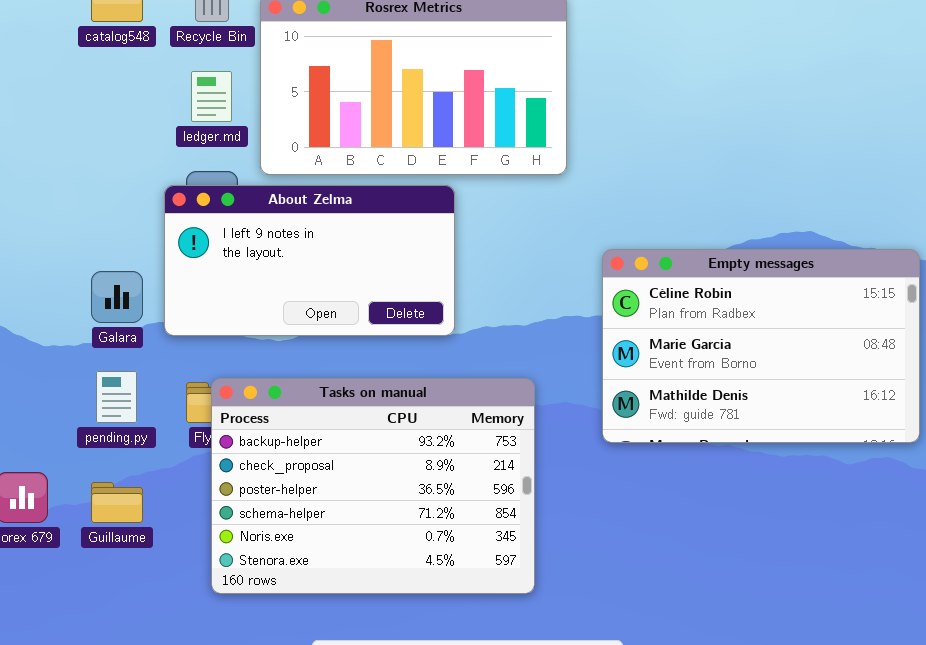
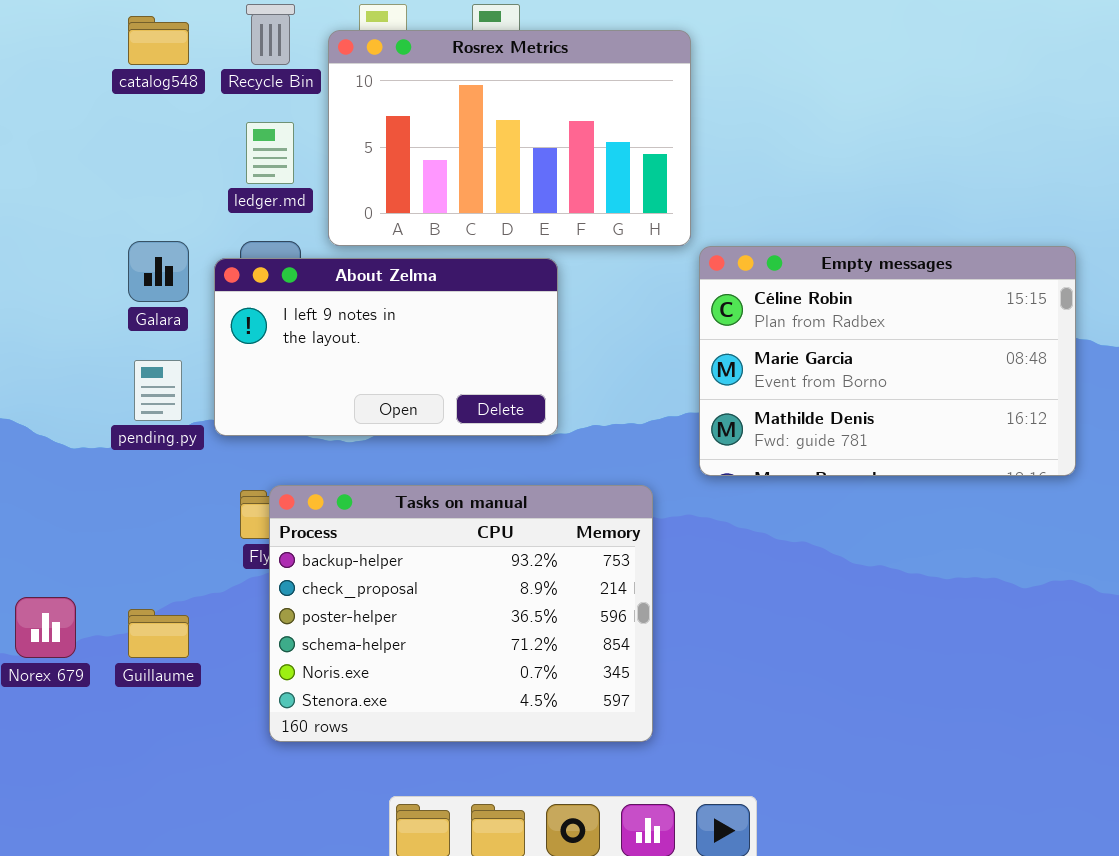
Empty messages: [602,249,920,443] -> [699,246,1076,476], moved
Galara: [91,271,143,323] -> [128,241,189,302], moved
pending.py: [96,371,137,423] -> [134,360,182,421], moved

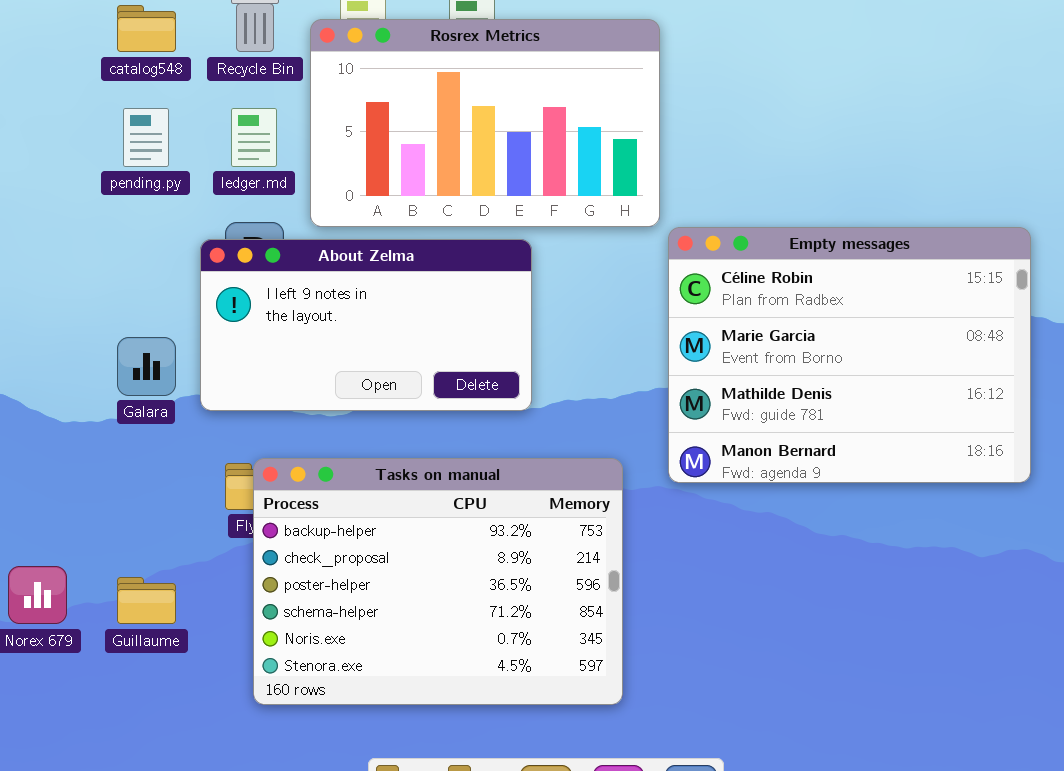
Galara: [128,241,189,302] -> [117,337,176,396], moved
Empty messages: [699,246,1076,476] -> [668,227,1031,483], resized
pending.py: [134,360,182,421] -> [123,108,169,167], moved

